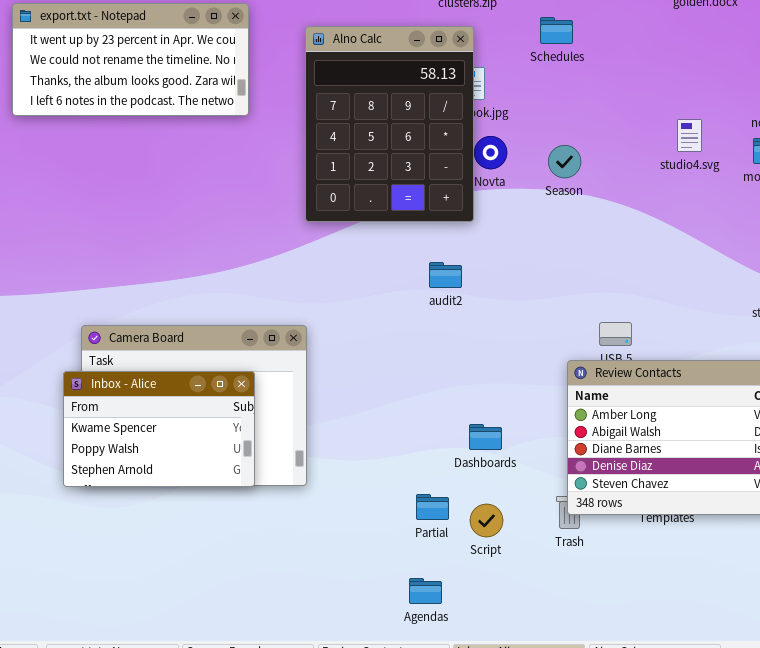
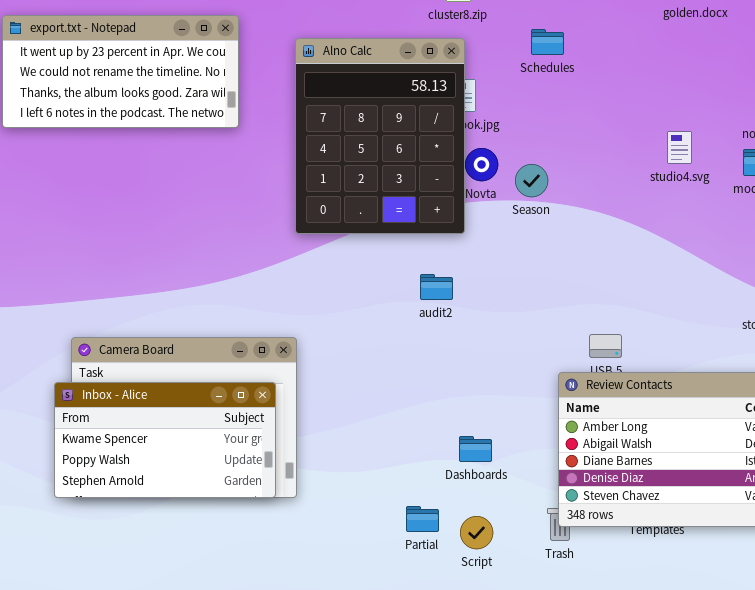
Season: [548,145,581,178] -> [515,164,548,197], moved
Inbox - Alice: [63,371,255,487] -> [54,382,276,498], resized

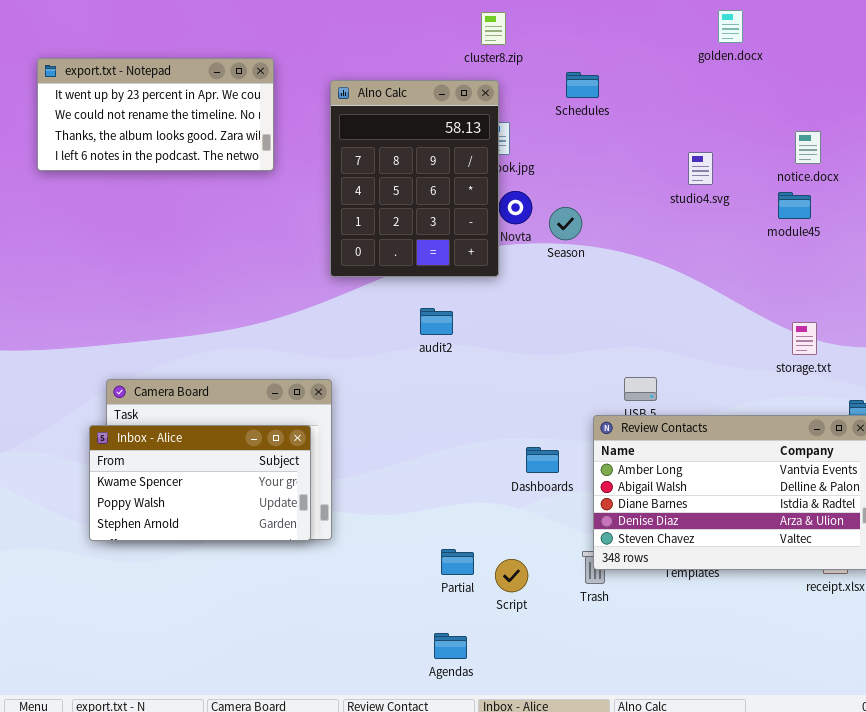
studio4.svg: [667,131,692,164] -> [688,152,713,185], moved
audit2: [420,274,453,300] -> [420,308,453,335], moved
Dashboards: [459,436,492,462] -> [526,447,559,473], moved

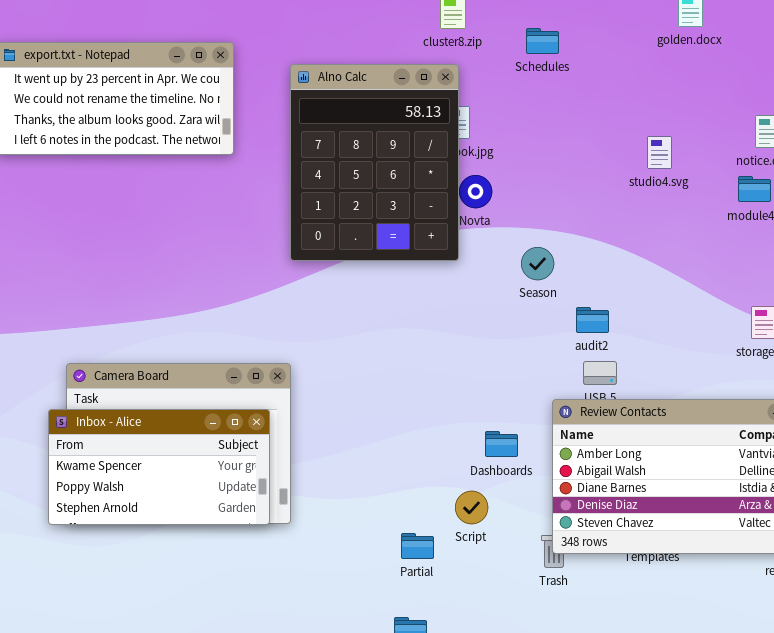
Schedules: [566,72,599,98] -> [526,28,559,54], moved
Season: [549,207,582,240] -> [521,247,554,280], moved
audit2: [420,308,453,335] -> [576,307,609,333], moved
Script: [495,559,528,592] -> [455,491,488,524], moved

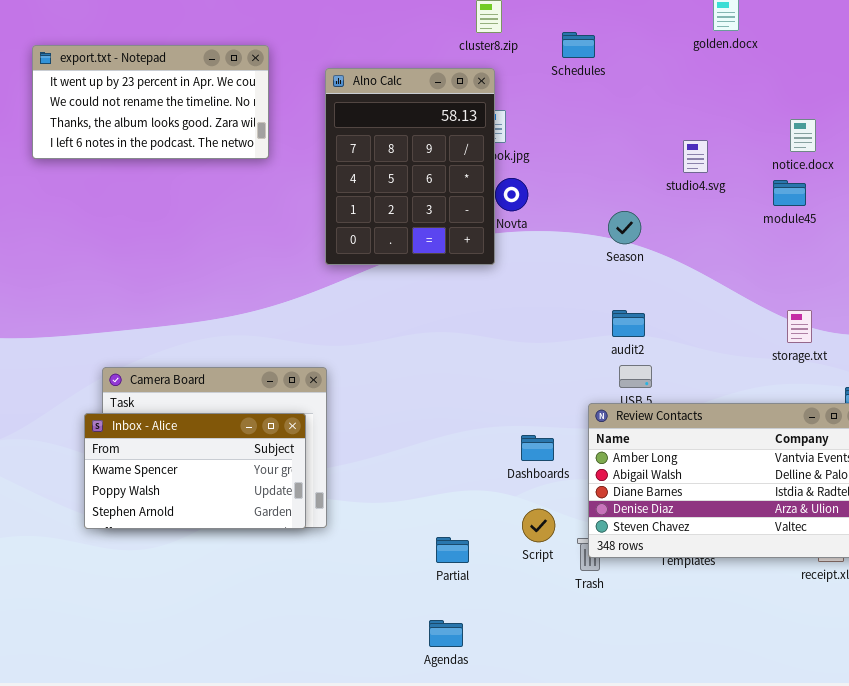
Season: [521,247,554,280] -> [608,211,641,244], moved
Script: [455,491,488,524] -> [522,509,555,542], moved

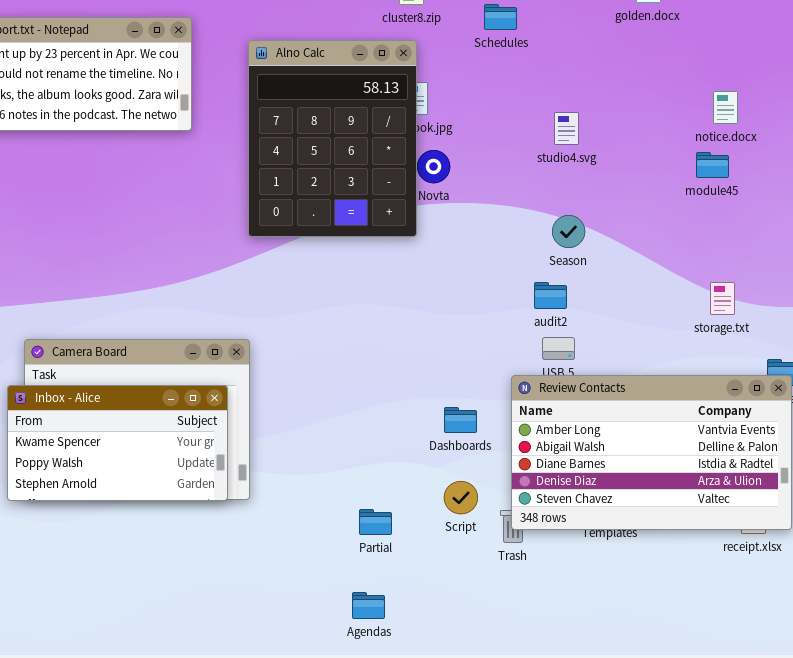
studio4.svg: [683,140,708,173] -> [554,112,579,145], moved
Season: [608,211,641,244] -> [552,215,585,248], moved

